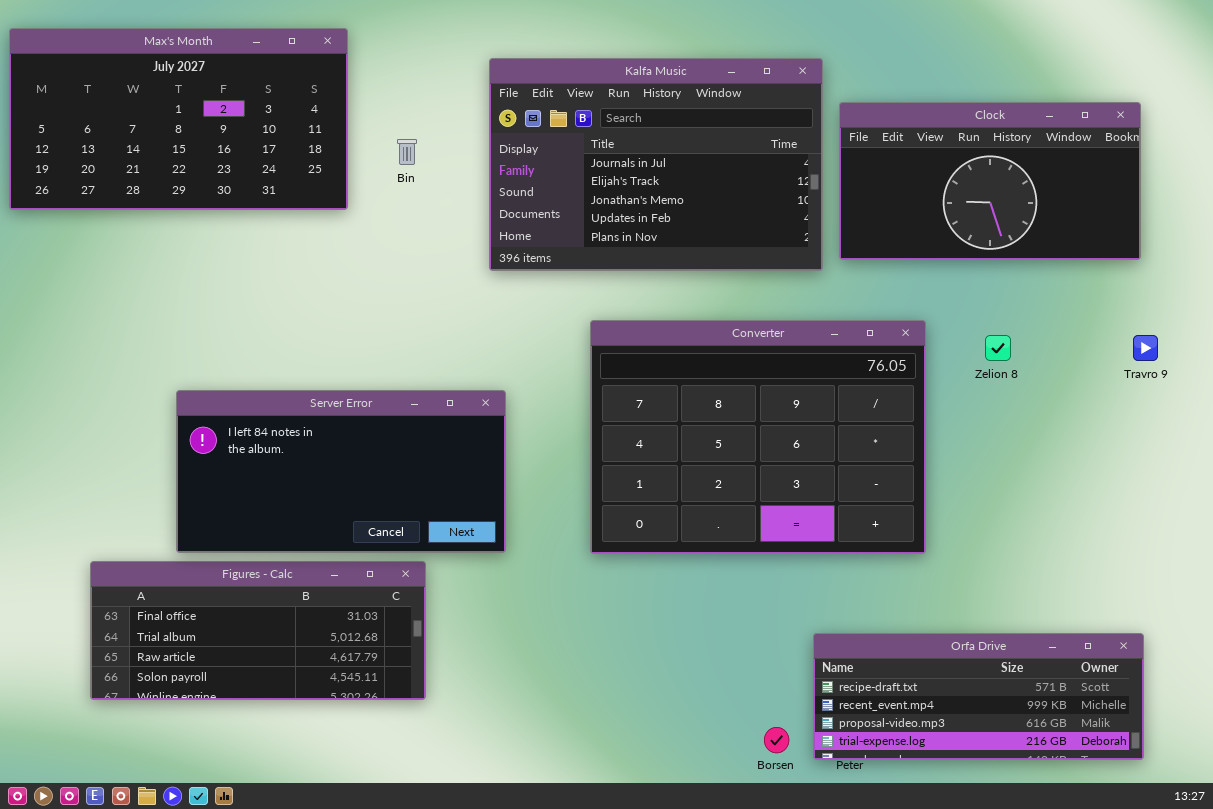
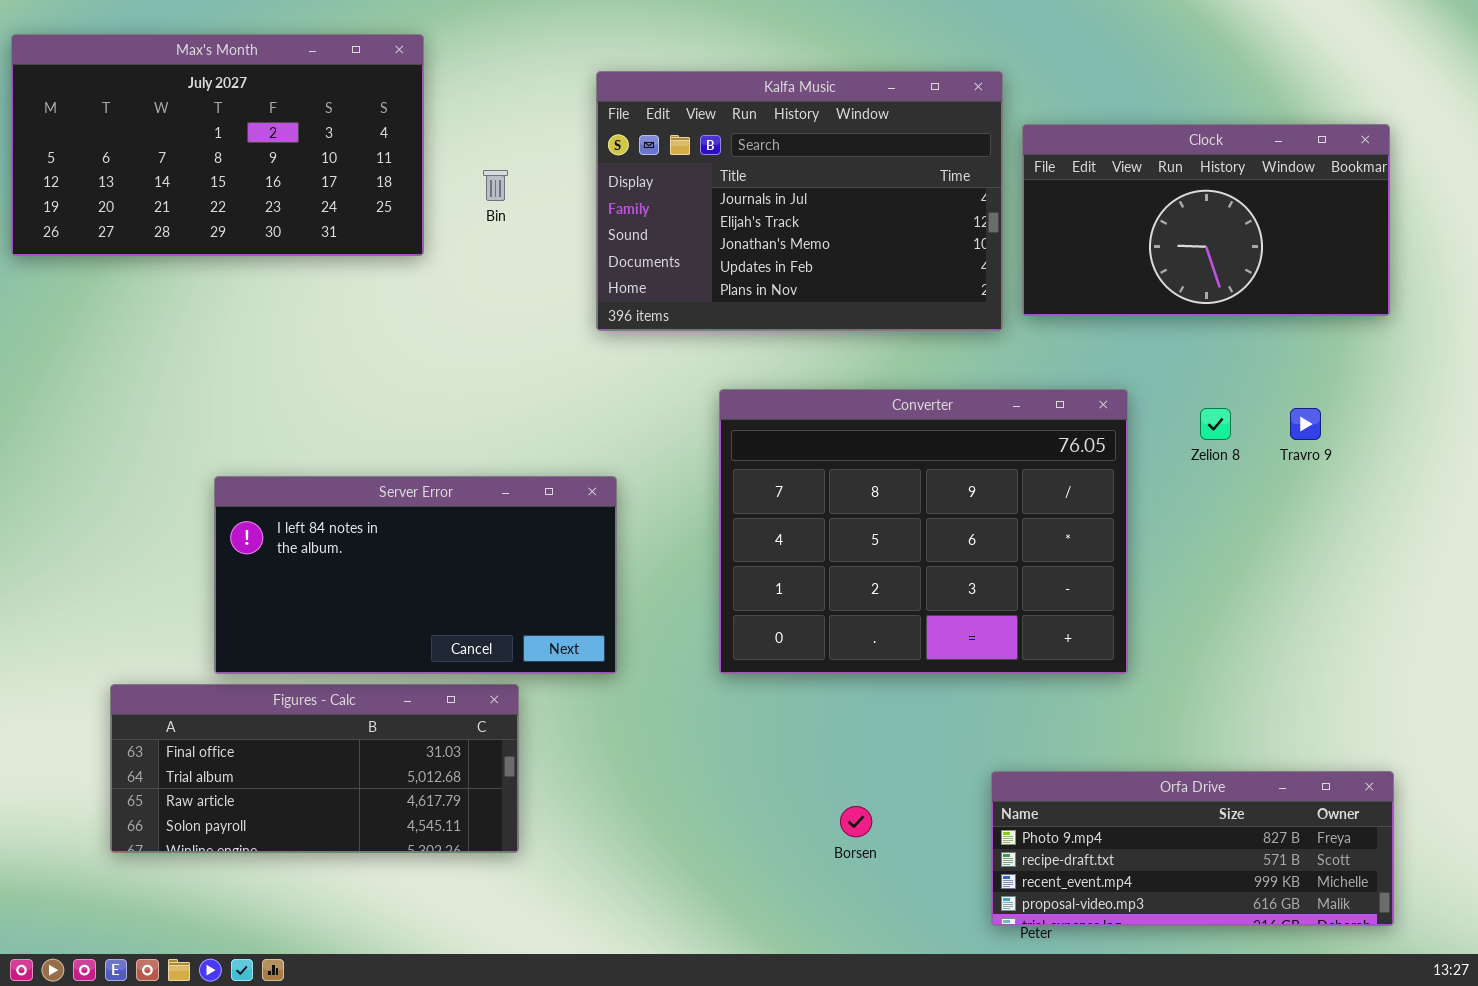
Travro 9: [1133,335,1158,361] -> [1290,408,1321,440], moved
Orfa Drive: [813,633,1144,760] -> [991,771,1394,926], scrolled up 1 row
Borsen: [764,727,789,753] -> [840,806,872,837], moved

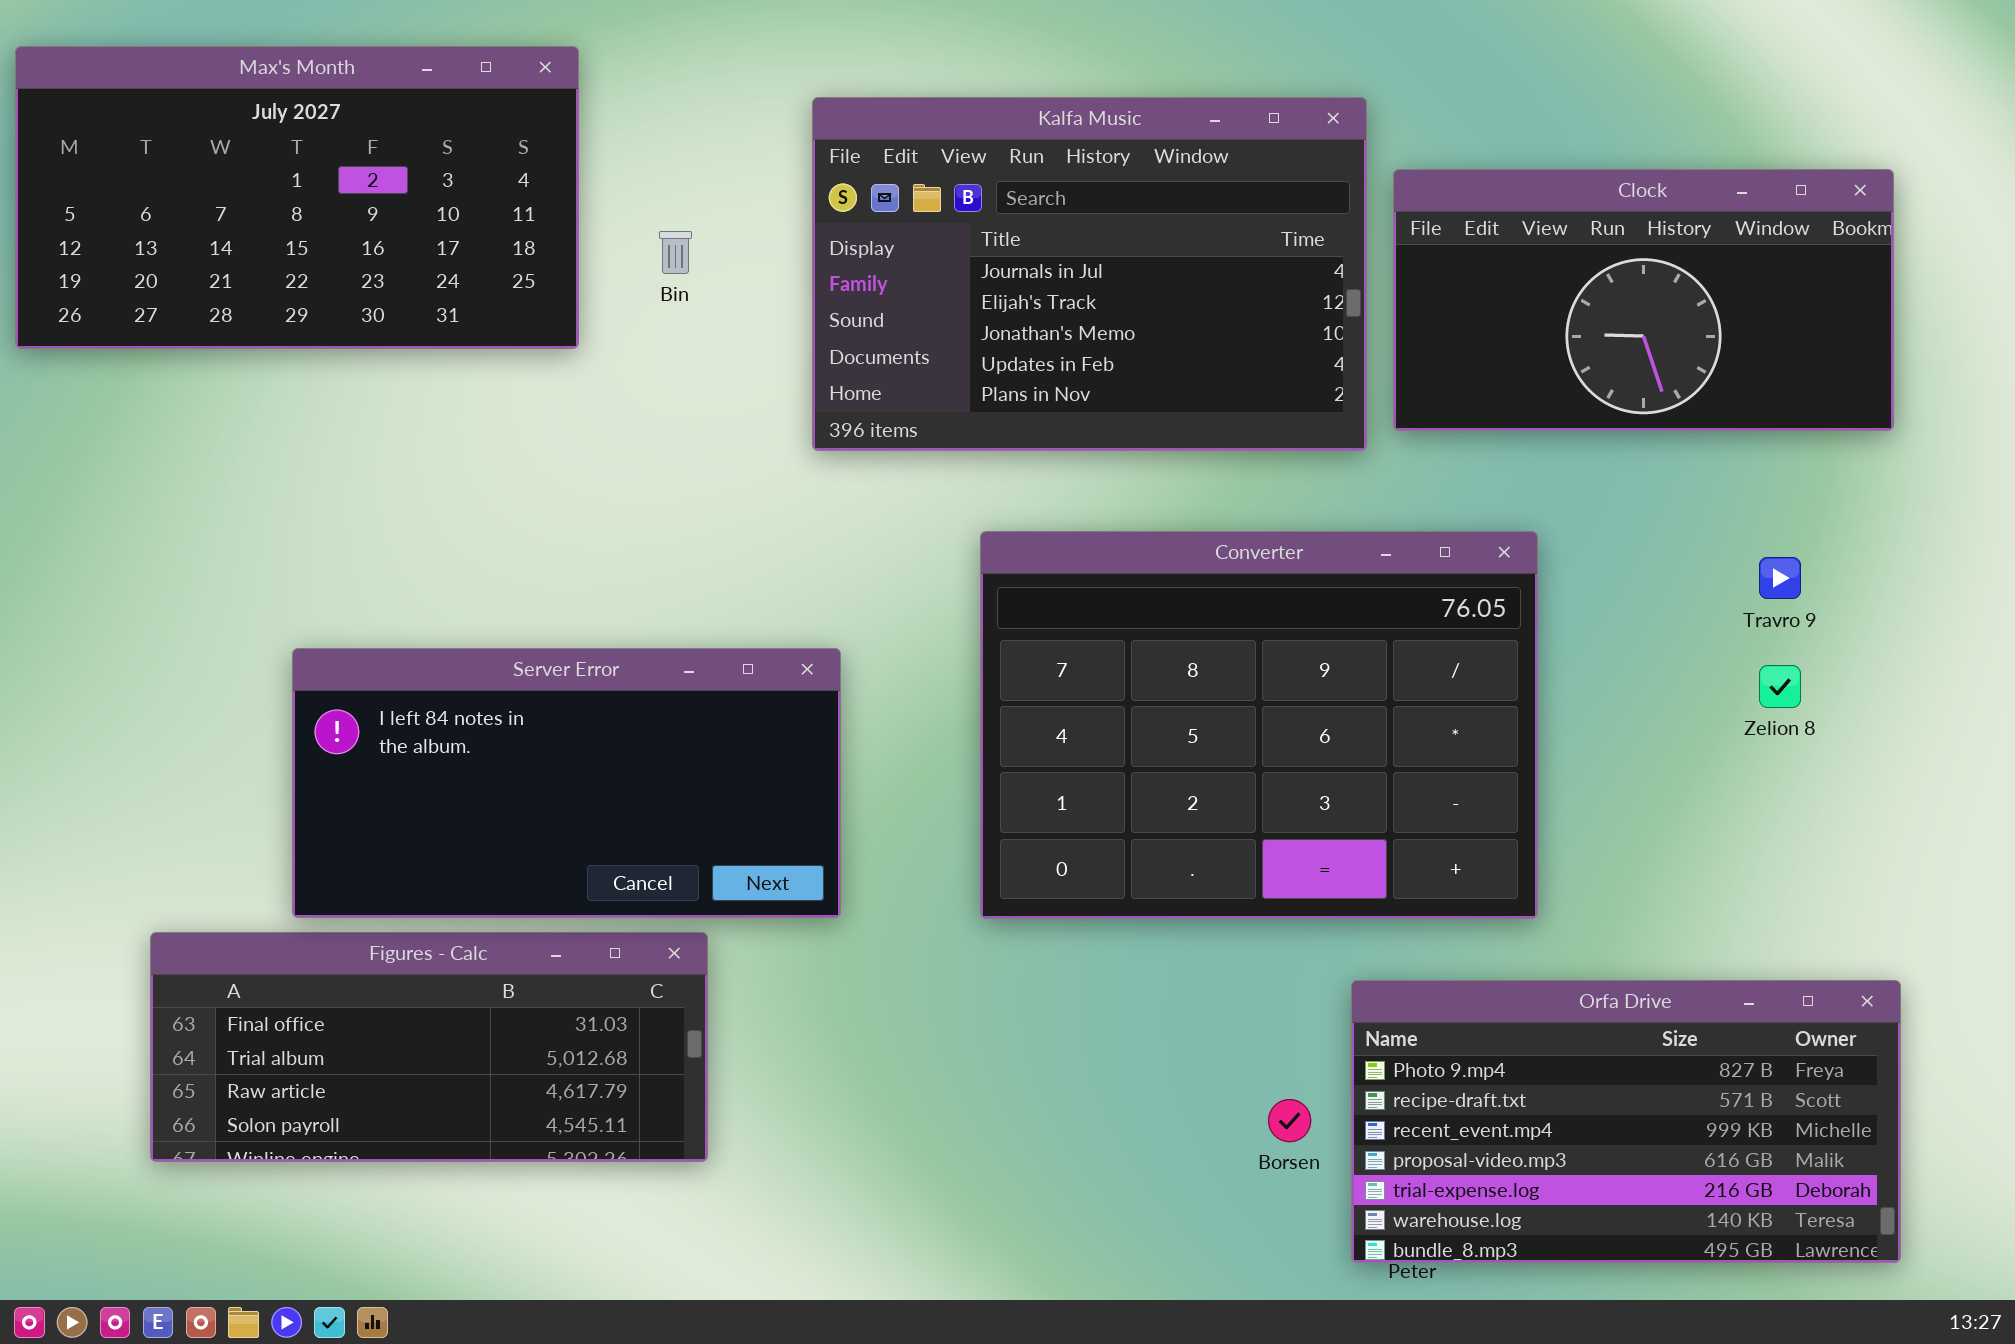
Zelion 8: [1200,408,1231,440] -> [1759,665,1801,708], moved
Orfa Drive: [991,771,1394,926] -> [1351,980,1901,1263], resized
Borsen: [840,806,872,837] -> [1268,1099,1311,1142], moved

